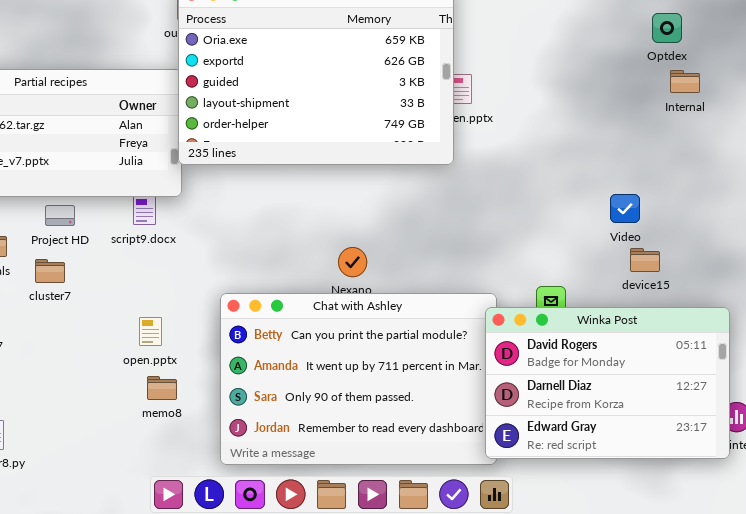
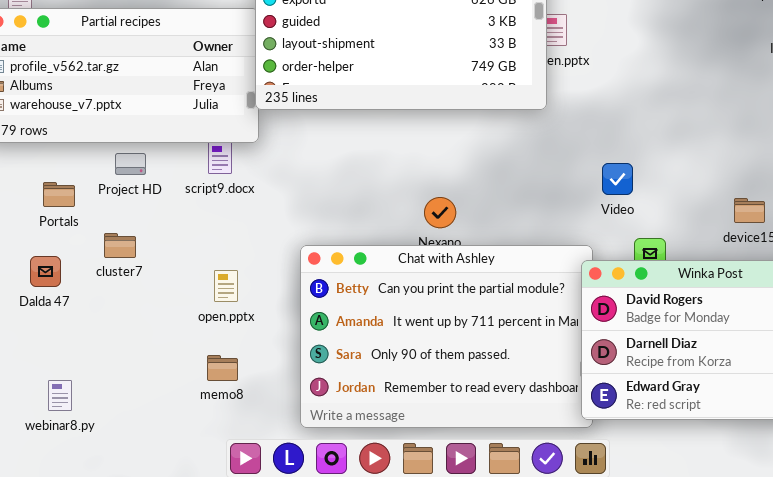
Video: [610,194,640,223] -> [602,163,633,195], moved
cluster7: [35,259,65,283] -> [104,233,136,258], moved
memo8: [147,376,177,400] -> [207,355,238,381], moved

